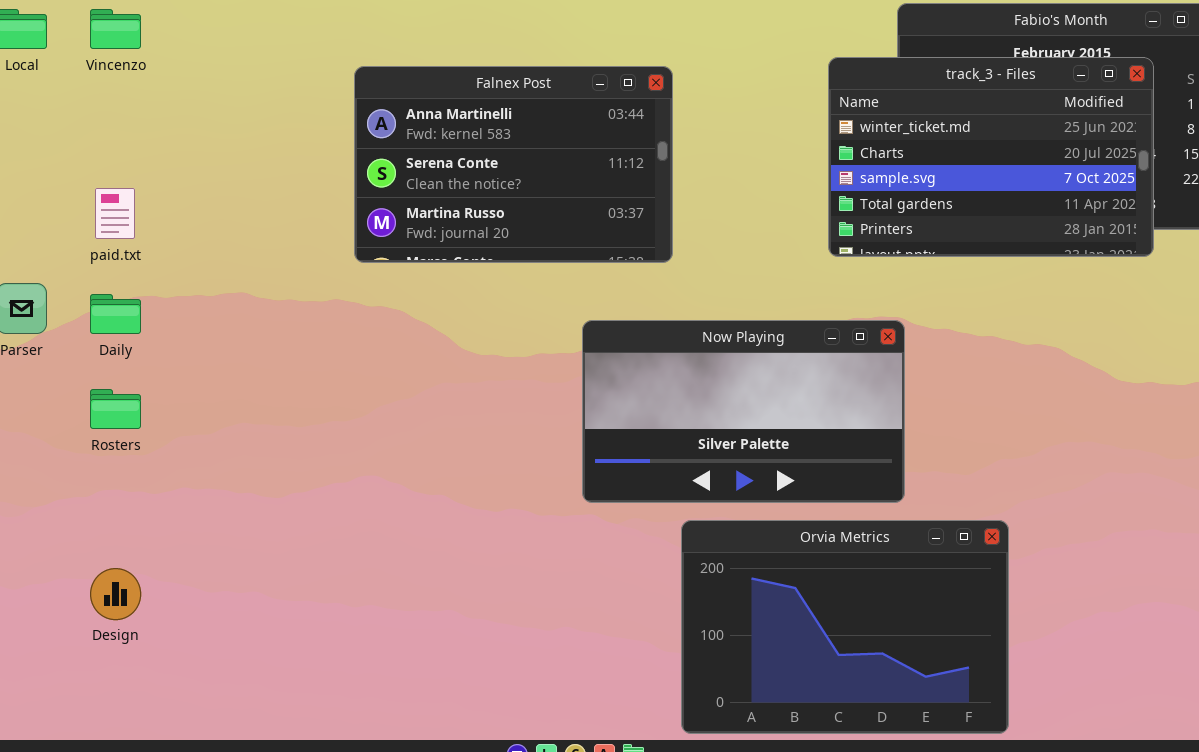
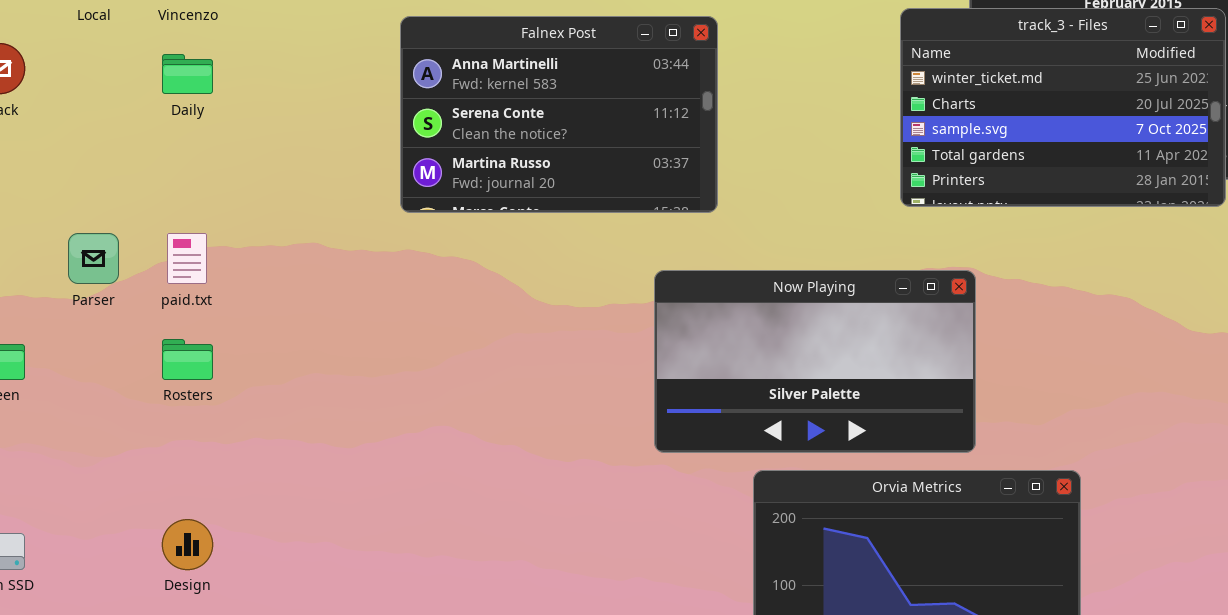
Falnex Post: [354,66,673,263] -> [400,16,718,213], moved
paid.txt: [95,188,135,239] -> [167,233,207,284], moved
Daily: [90,294,141,334] -> [162,54,213,94], moved

